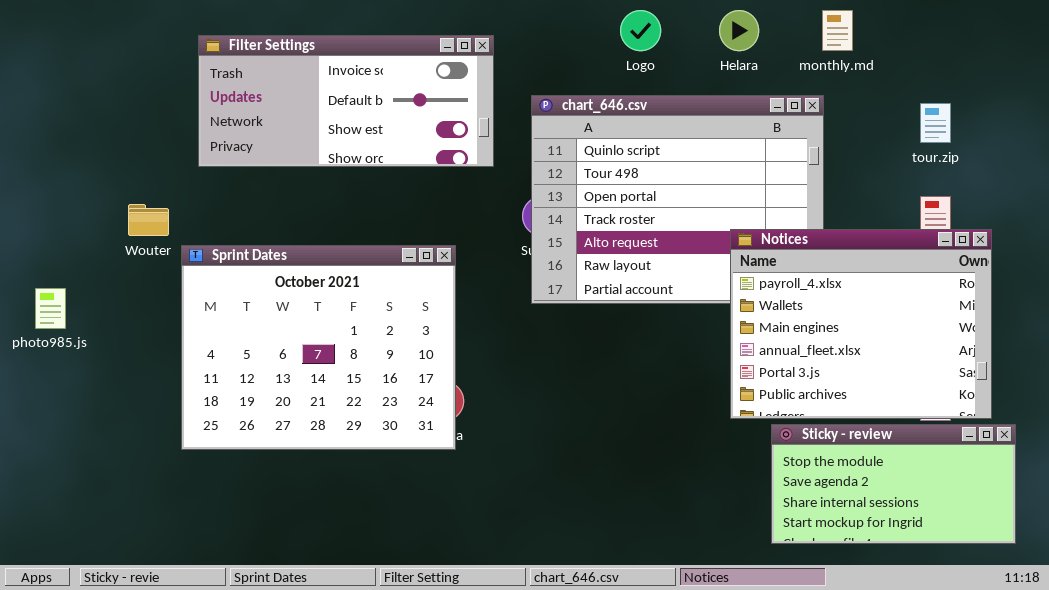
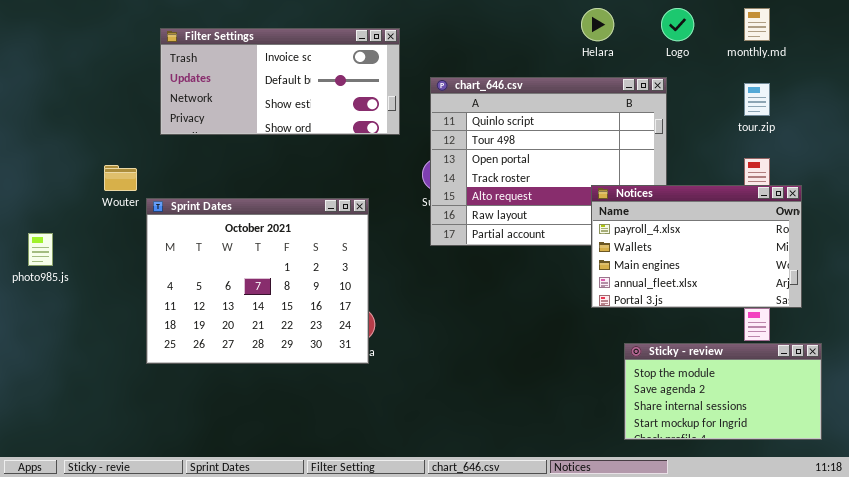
Logo: [620,10,661,51] -> [661,8,694,41], moved
monthly.md: [822,10,853,51] -> [744,8,770,41], moved
Notices: [730,229,992,419] -> [591,185,802,308], resized

